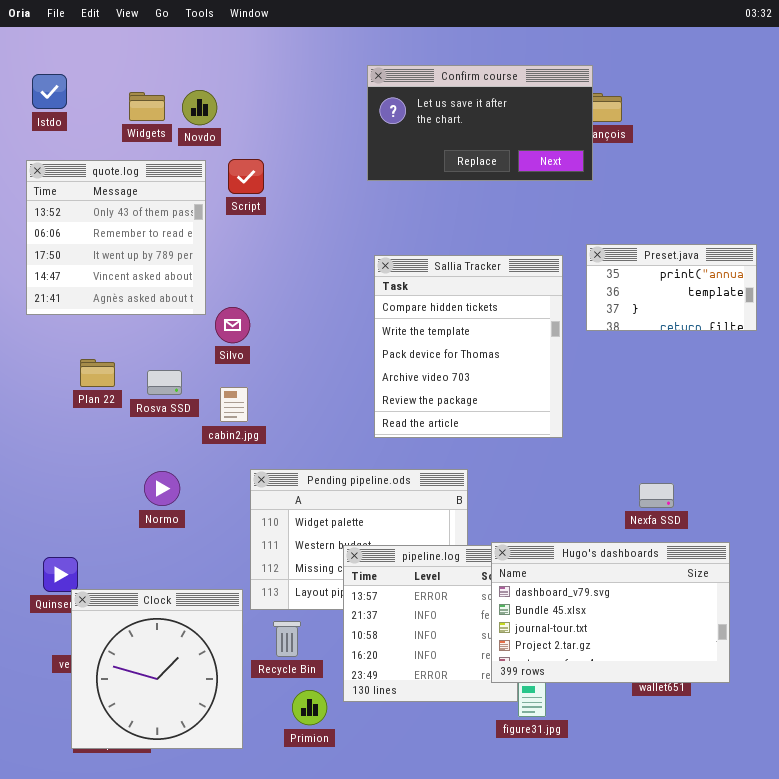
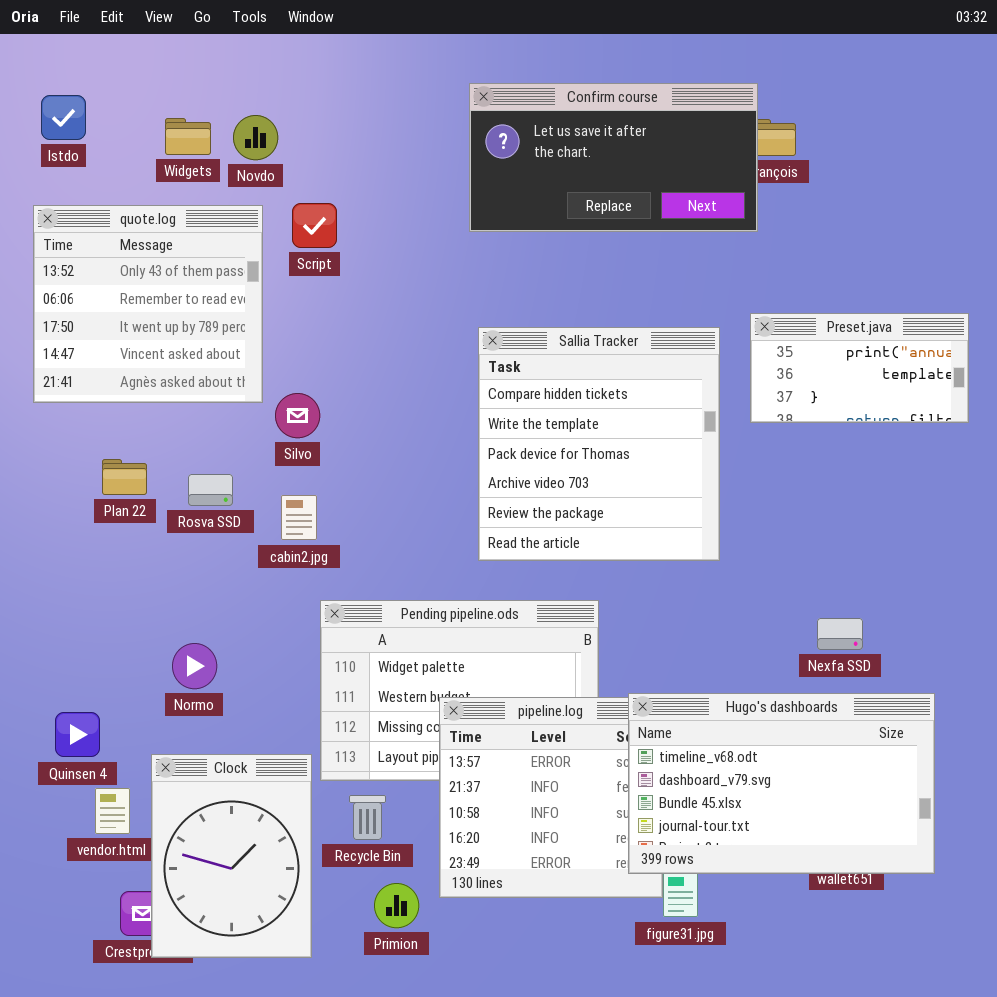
Normo: [144,471,180,506] -> [172,643,217,689], moved
Hugo's dashboards: [491,542,730,683] -> [628,693,935,874], scrolled up 1 row
Clock: [71,589,243,749] -> [151,754,312,958], resized

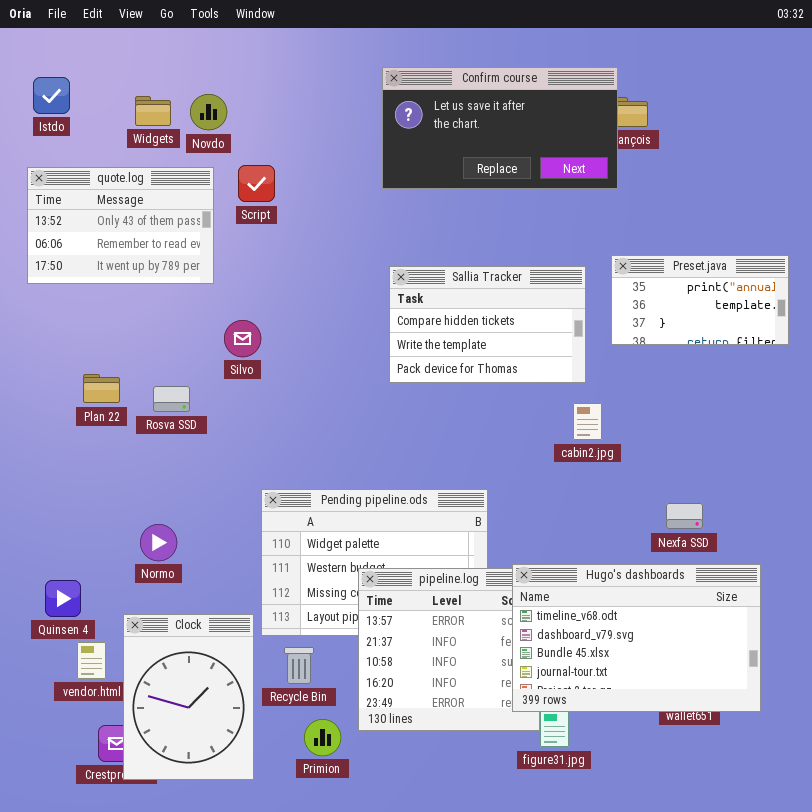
quote.log: [33,205,263,403] -> [27,167,214,284], resized
Sallia Tracker: [478,327,720,561] -> [389,266,586,383], resized
cabin2.jpg: [281,495,317,540] -> [573,403,602,440], moved

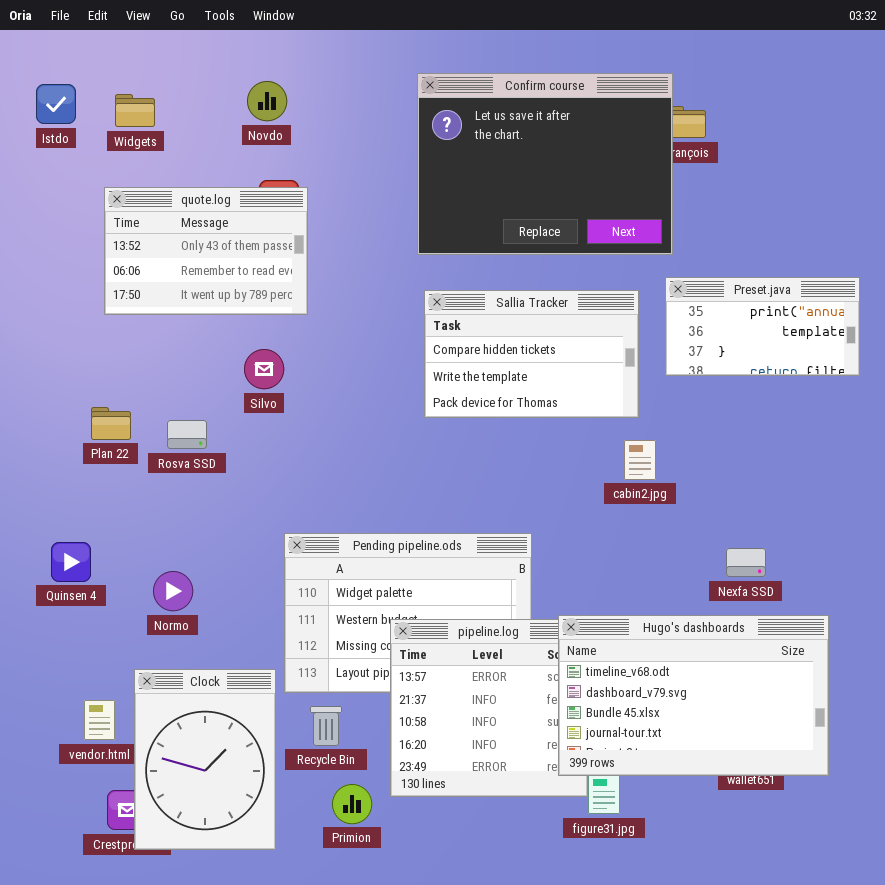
Confirm course: [382,67,618,189] -> [417,73,673,255], resized
Novdo: [190,94,227,130] -> [247,81,287,121], moved
Widgets: [135,96,171,126] -> [115,94,155,127], moved
quote.log: [27,167,214,284] -> [104,187,308,315], moved
Quinsen 4: [45,580,81,617] -> [51,542,91,582], moved

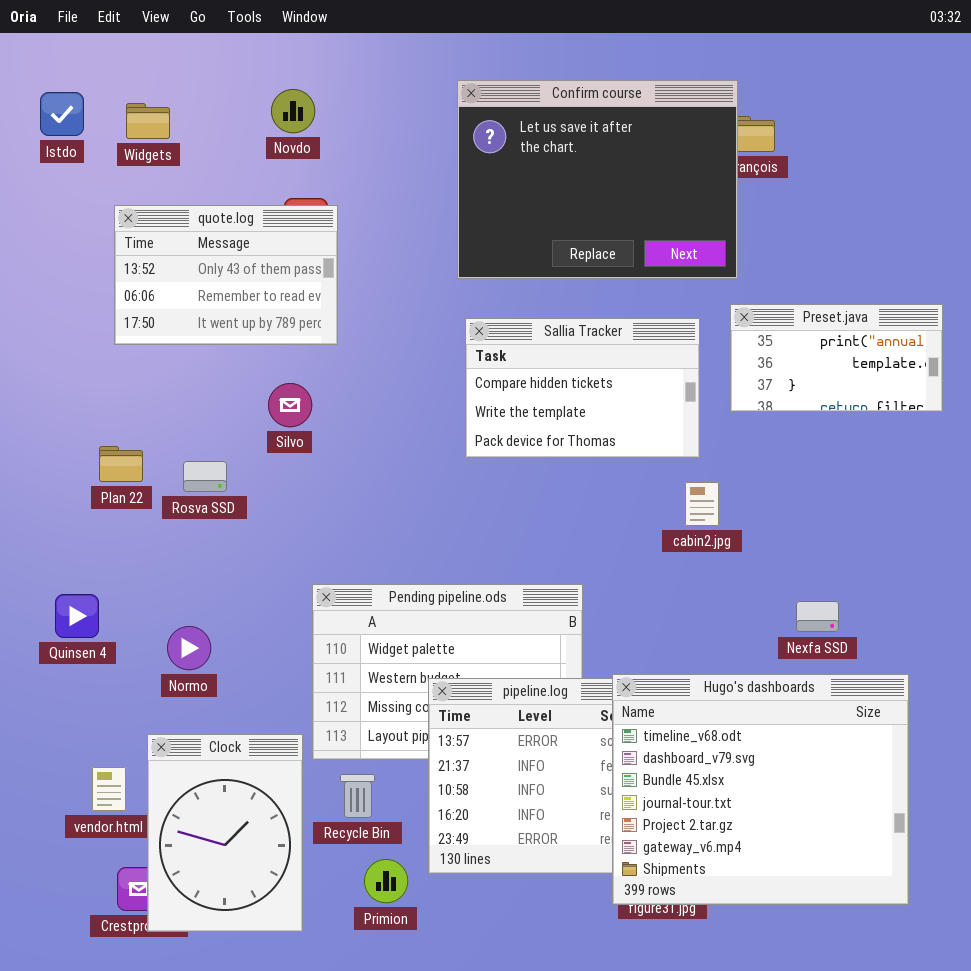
Hugo's dashboards: [558,615,829,776] -> [612,674,909,905], resized

